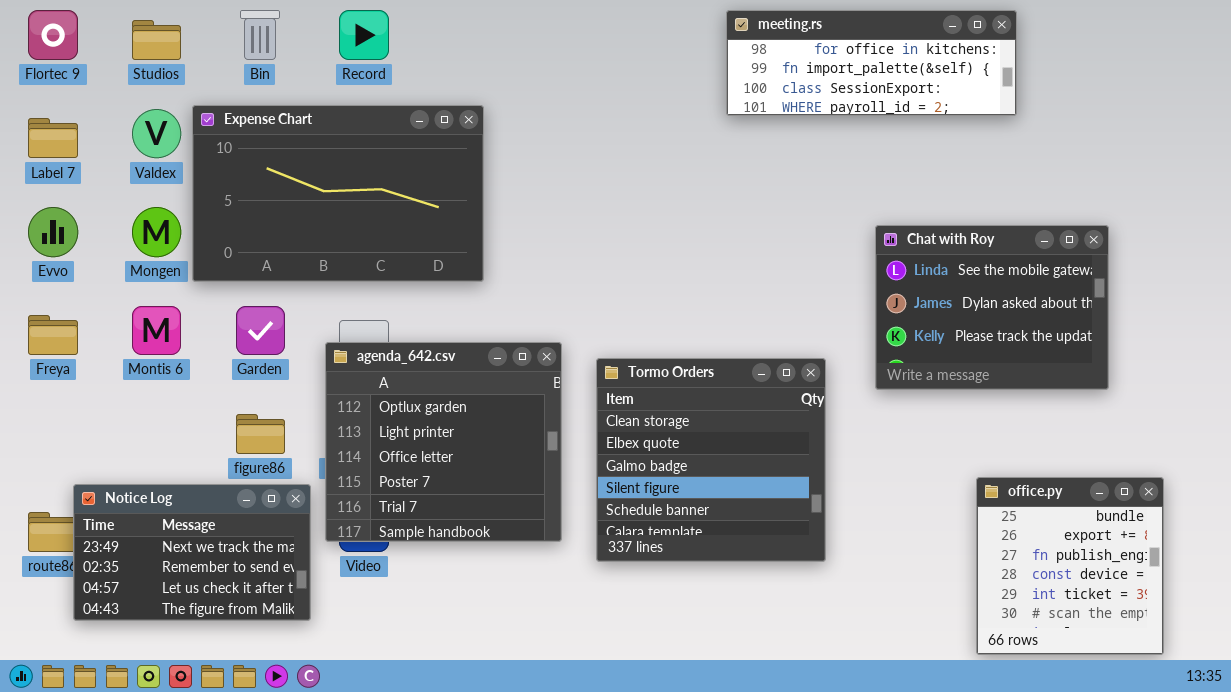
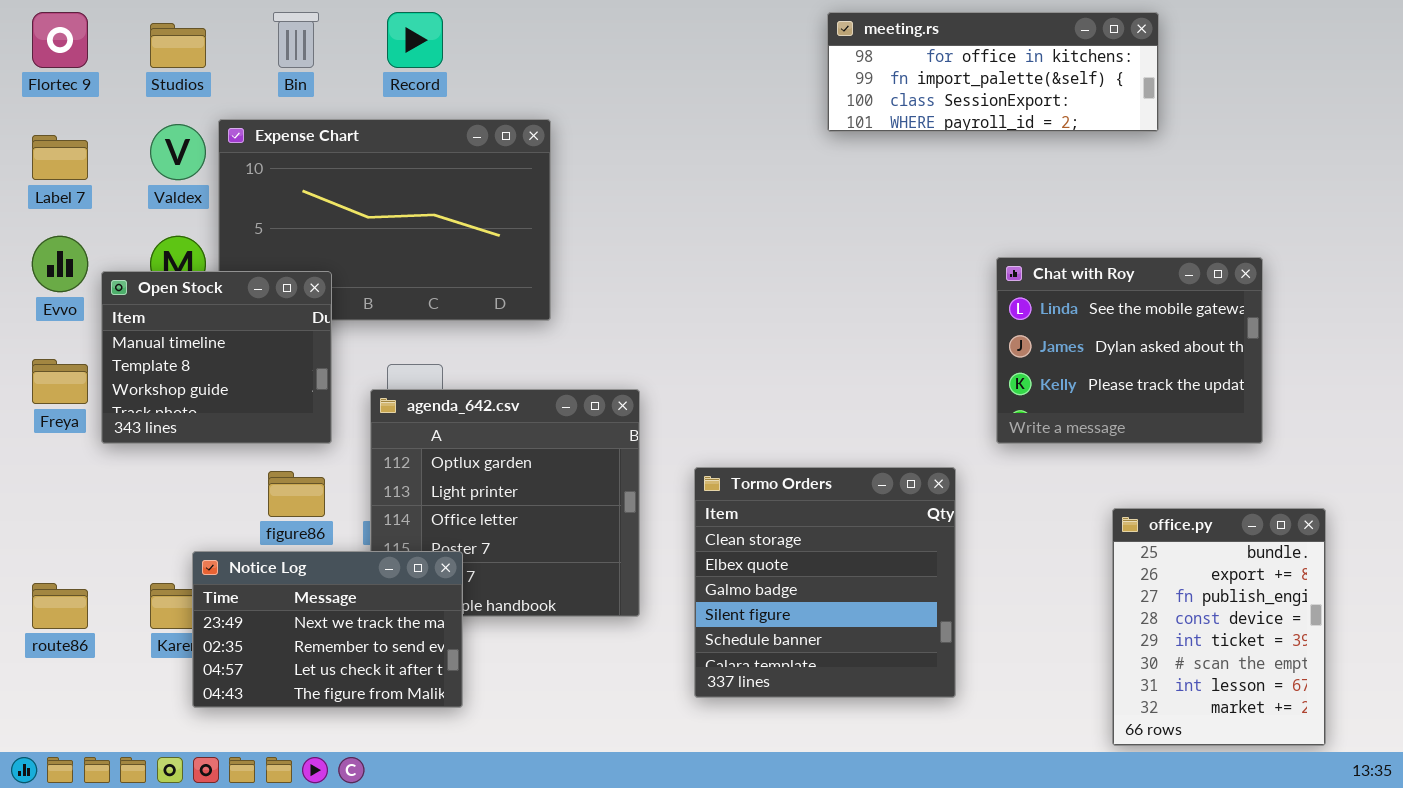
Open Stock: none -> [101,271,332,444], opened
Tormo Orders: [596,358,826,562] -> [694,467,956,698], moved
office.py: [976,477,1164,655] -> [1112,508,1326,746], resized
Notice Log: [73,484,311,621] -> [192,551,463,708], moved

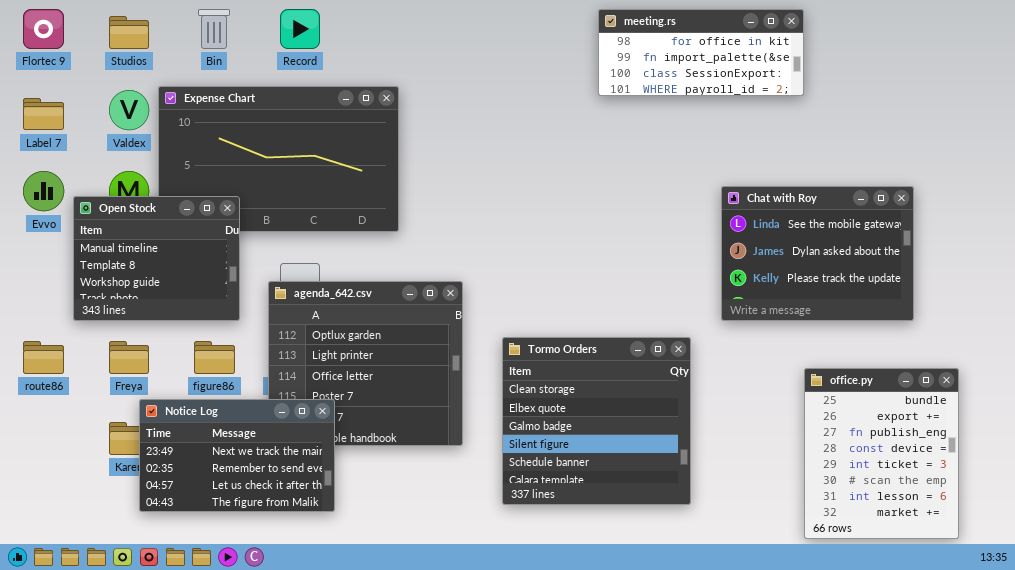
meeting.rs: [827,12,1159,132] -> [598,9,804,96], resized
Freya: [32,359,88,404] -> [109,341,149,374], moved
route86: [32,583,88,629] -> [23,341,64,374], moved

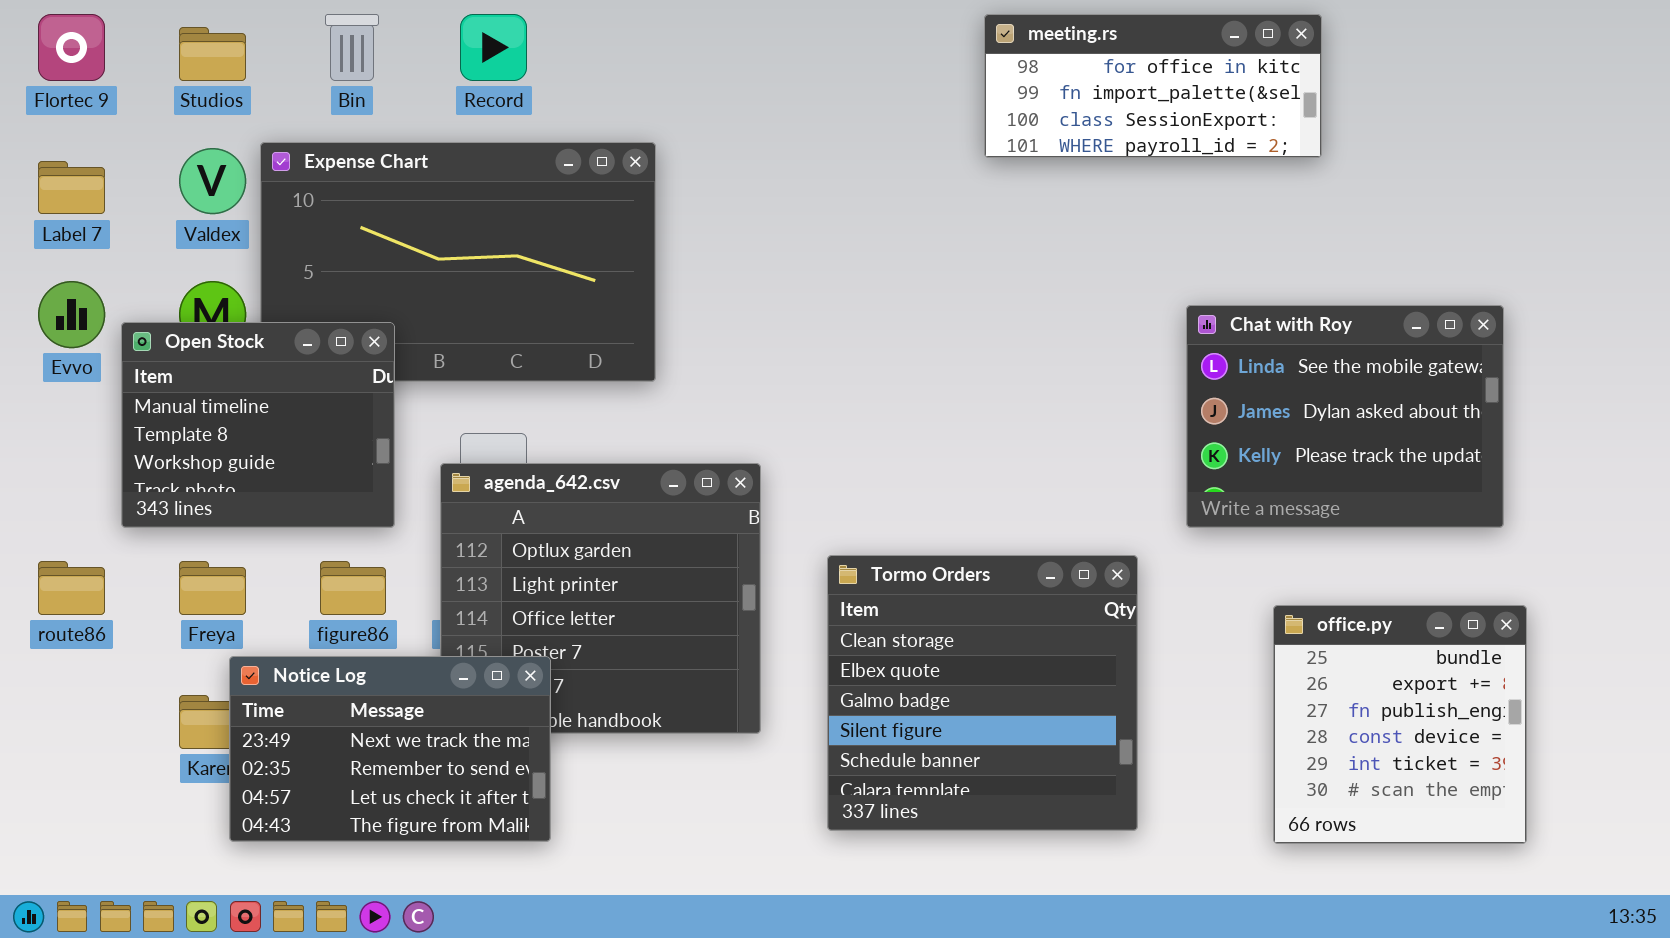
office.py: [804,368,959,539] -> [1273,605,1527,844], moved, resized

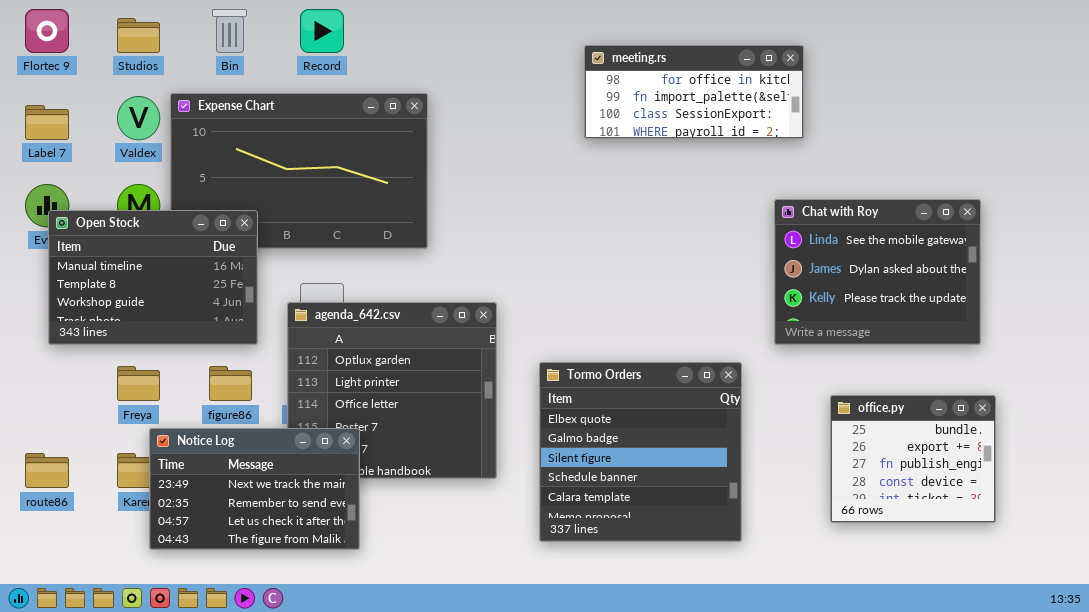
meeting.rs: [984,14,1322,158] -> [584,45,804,139], moved
Open Stock: [121,322,395,528] -> [48,210,258,345], resized
Tormo Orders: [827,555,1138,831] -> [539,362,742,542], scrolled down 1 row
route86: [38,561,105,615] -> [25,453,69,488], moved
office.py: [1273,605,1527,844] -> [830,395,996,523], resized

